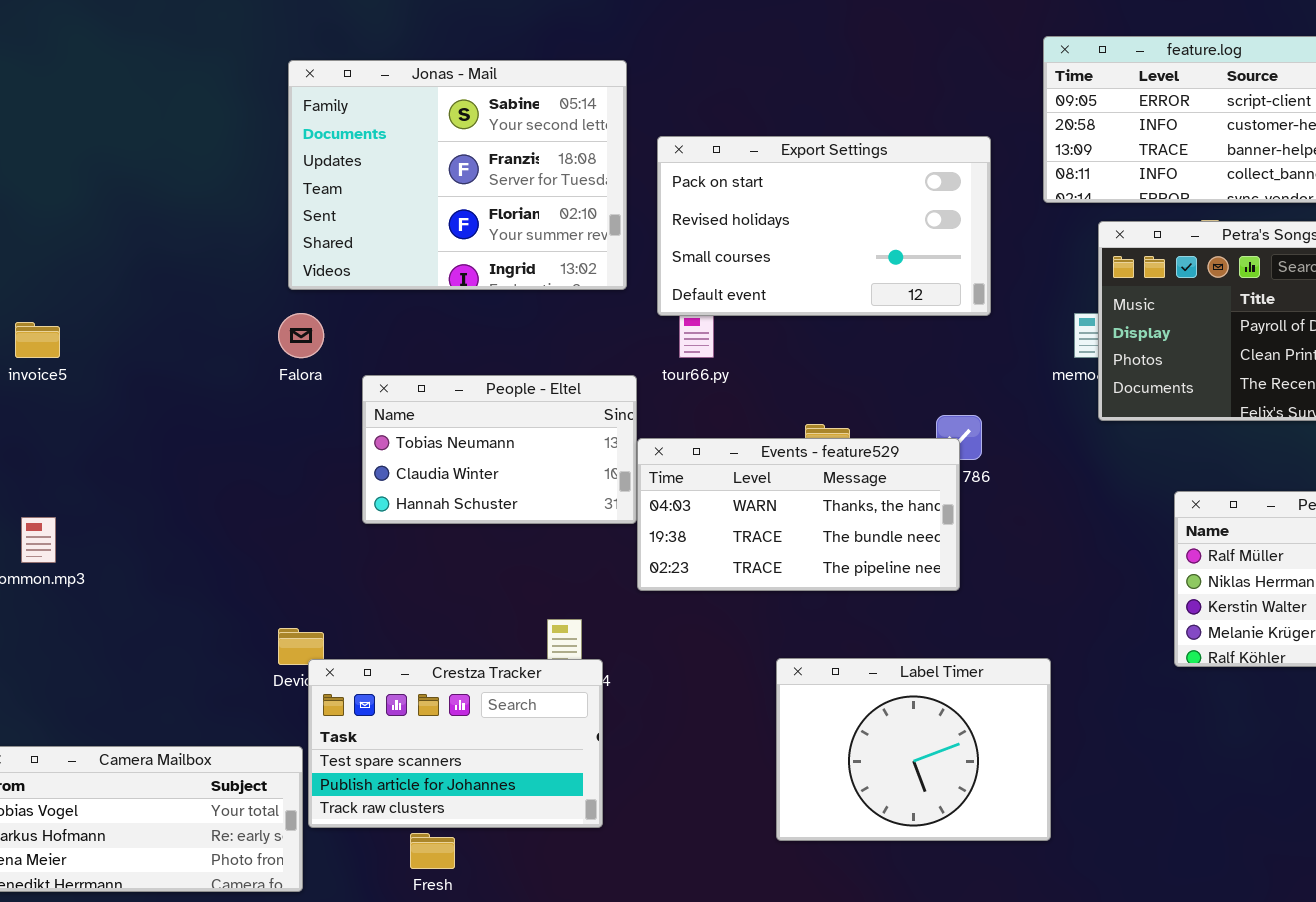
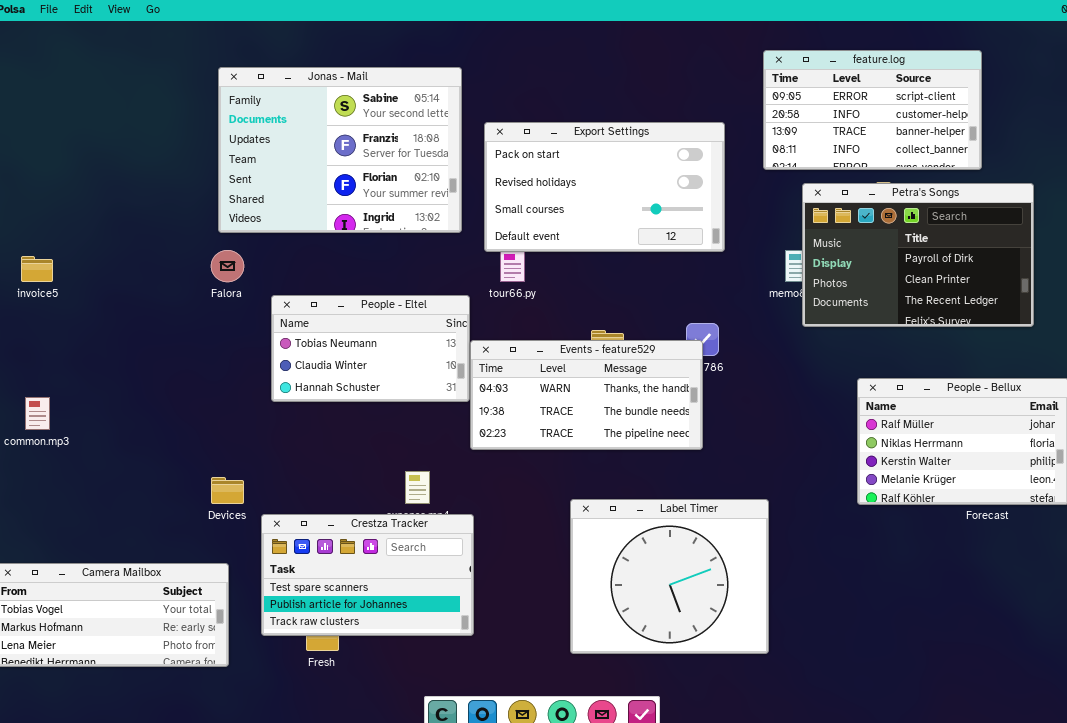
Label Timer: [776,658,1051,841] -> [570,499,769,654], resized
Crestza Tracker: [308,659,603,828] -> [261,514,474,636], moved

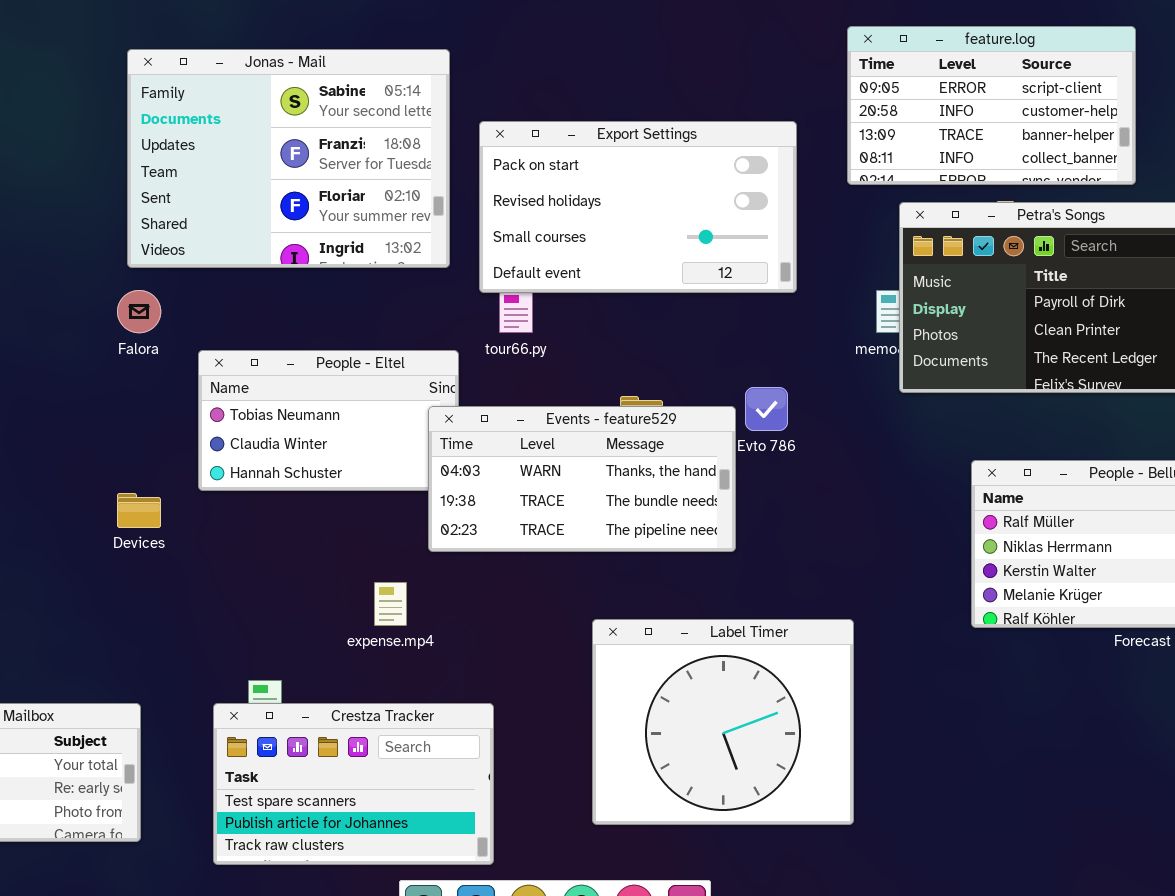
Events - feature529: [470,340,703,450] -> [428,406,736,552], moved
Devices: [211,477,244,504] -> [117,493,161,528], moved
Crestza Tracker: [261,514,474,636] -> [213,703,494,865], moved

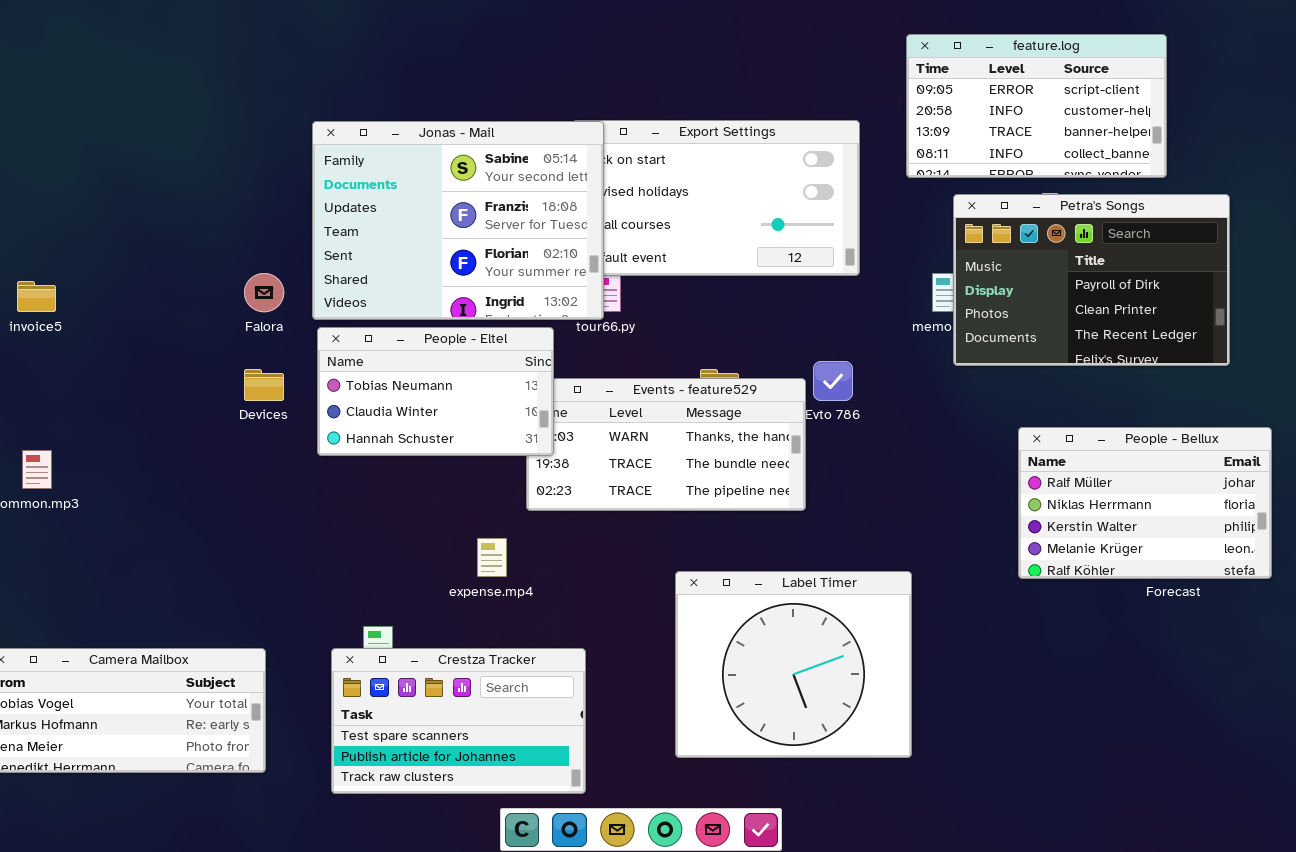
Jonas - Mail: [127,49,450,268] -> [312,121,604,320], moved
People - Eltel: [198,350,459,491] -> [317,327,554,456], raised
Devices: [117,493,161,528] -> [244,369,284,401], moved

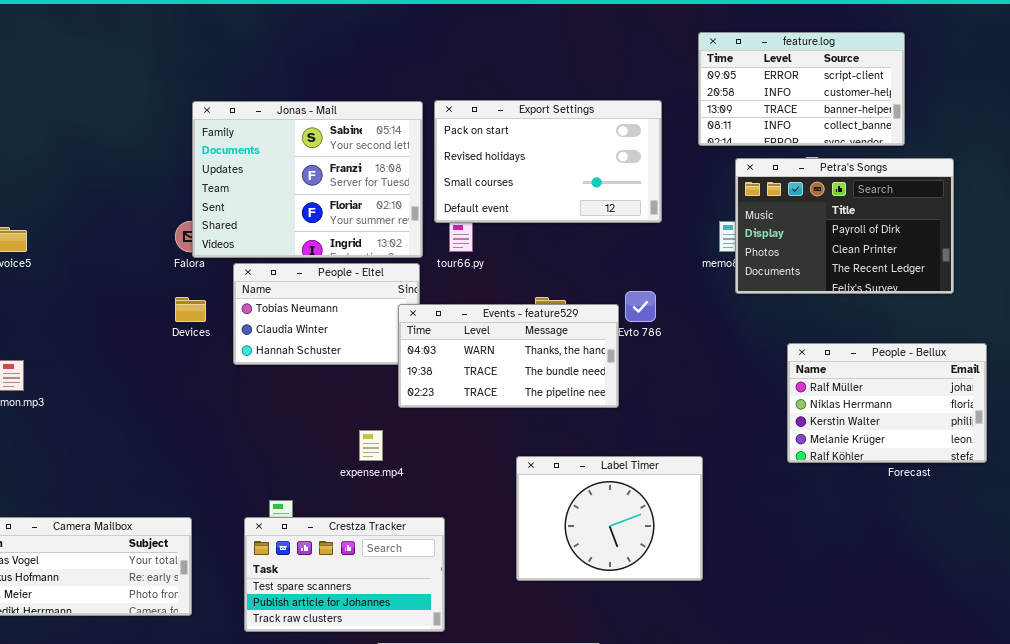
Jonas - Mail: [312,121,604,320] -> [192,101,423,258], moved
Events - feature529: [526,378,806,511] -> [398,304,619,408], raised
Label Timer: [675,571,912,758] -> [516,456,703,581], resized

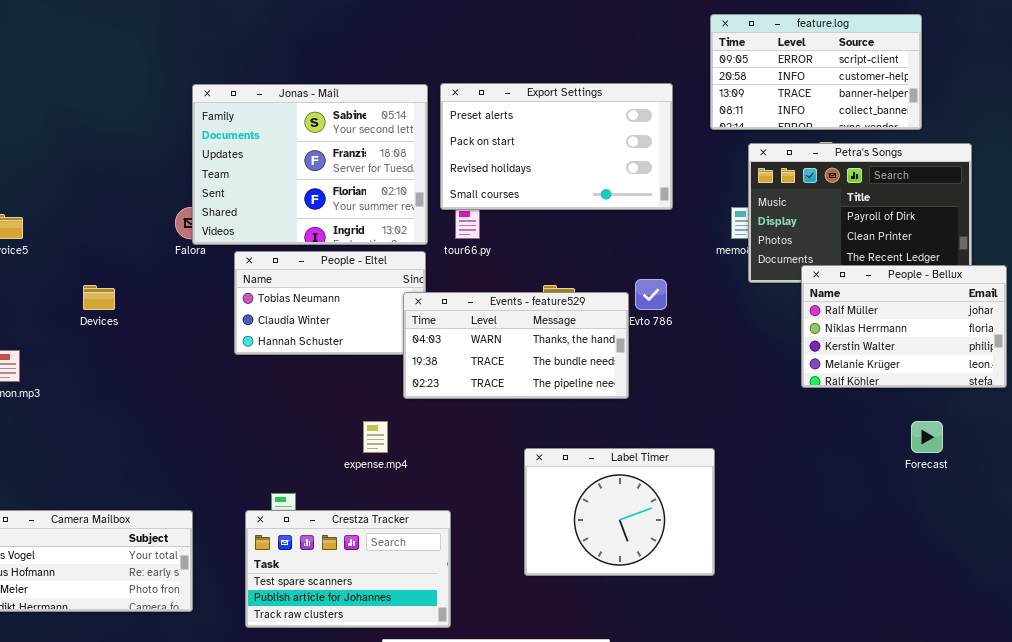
Export Settings: [434,100,662,223] -> [440,83,673,210], scrolled up 1 row
Devices: [175,297,206,322] -> [83,285,115,310], moved
People - Bellux: [787,343,987,463] -> [801,265,1007,388], moved

